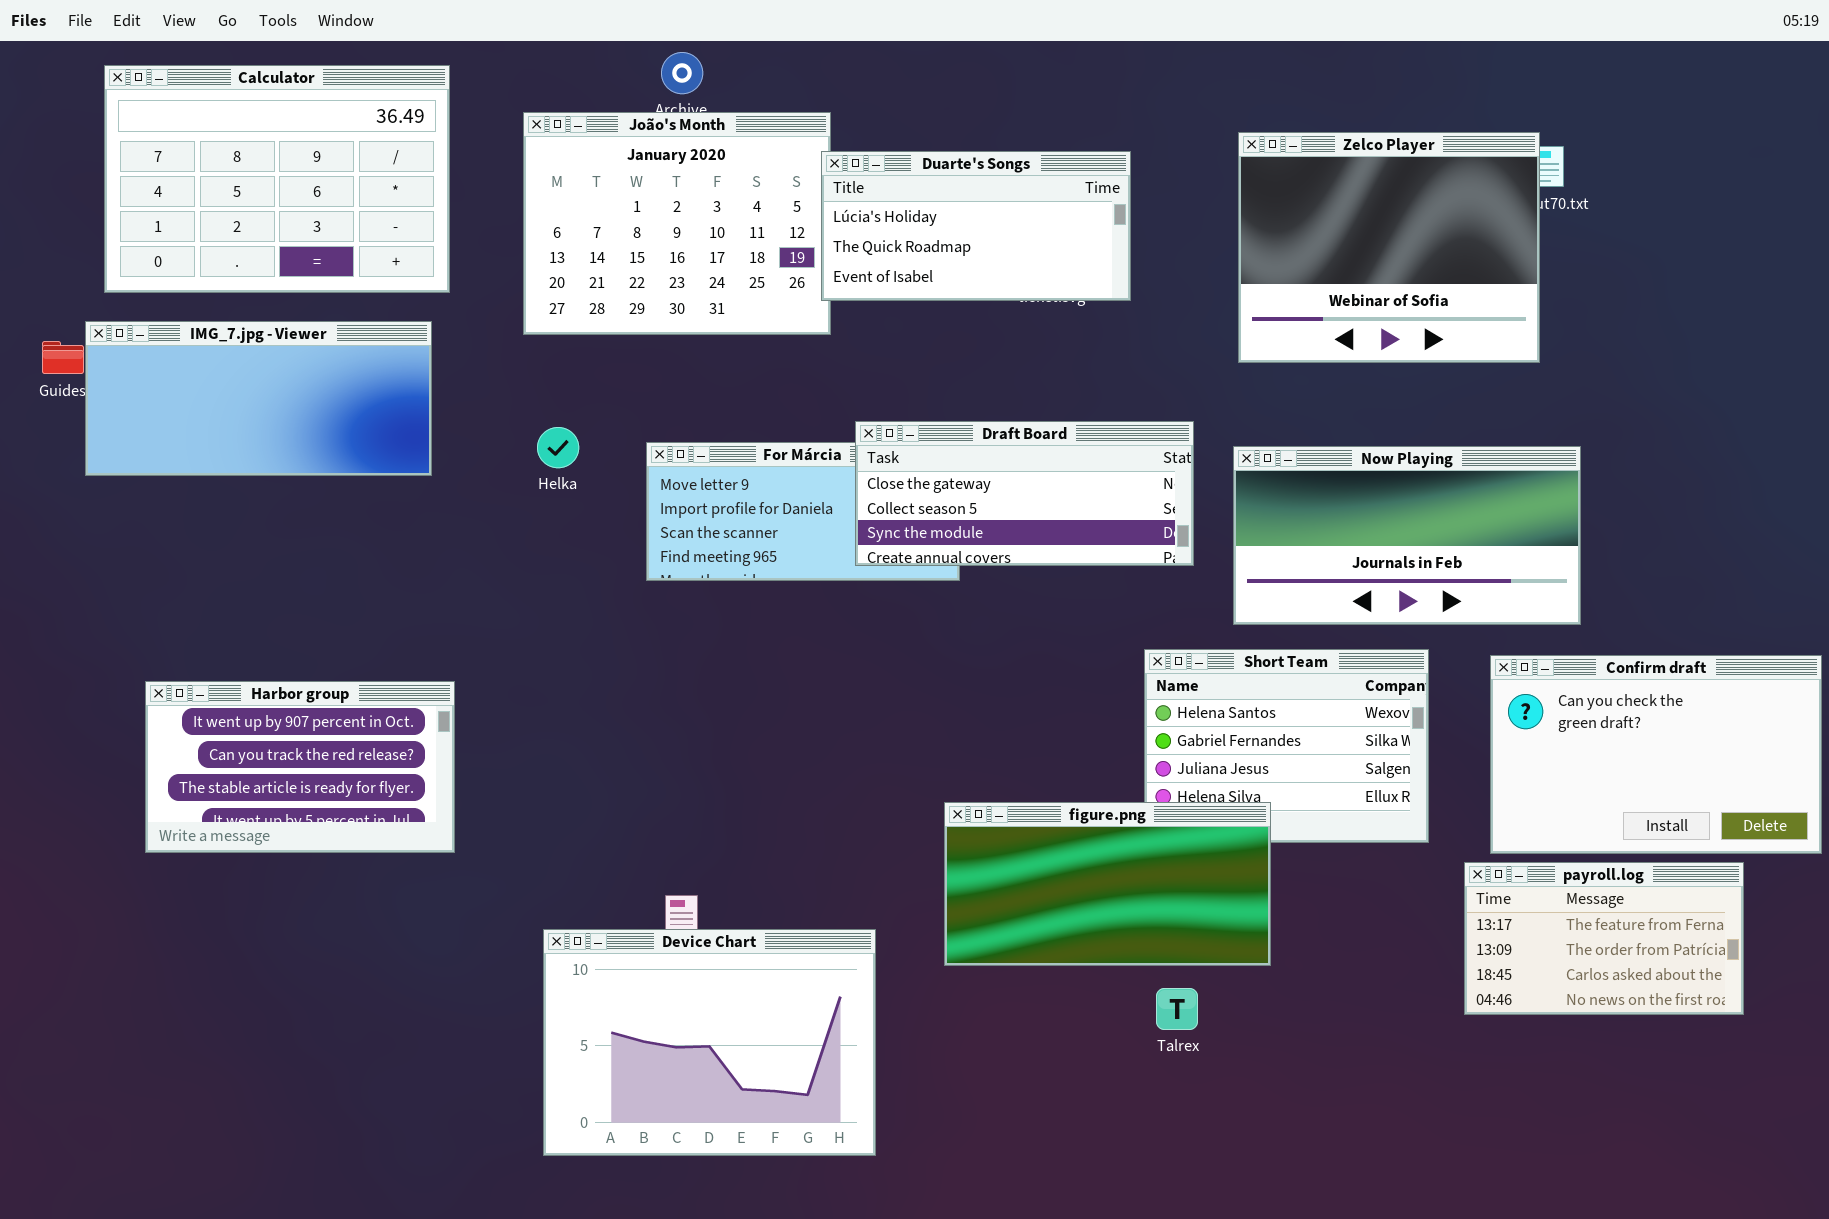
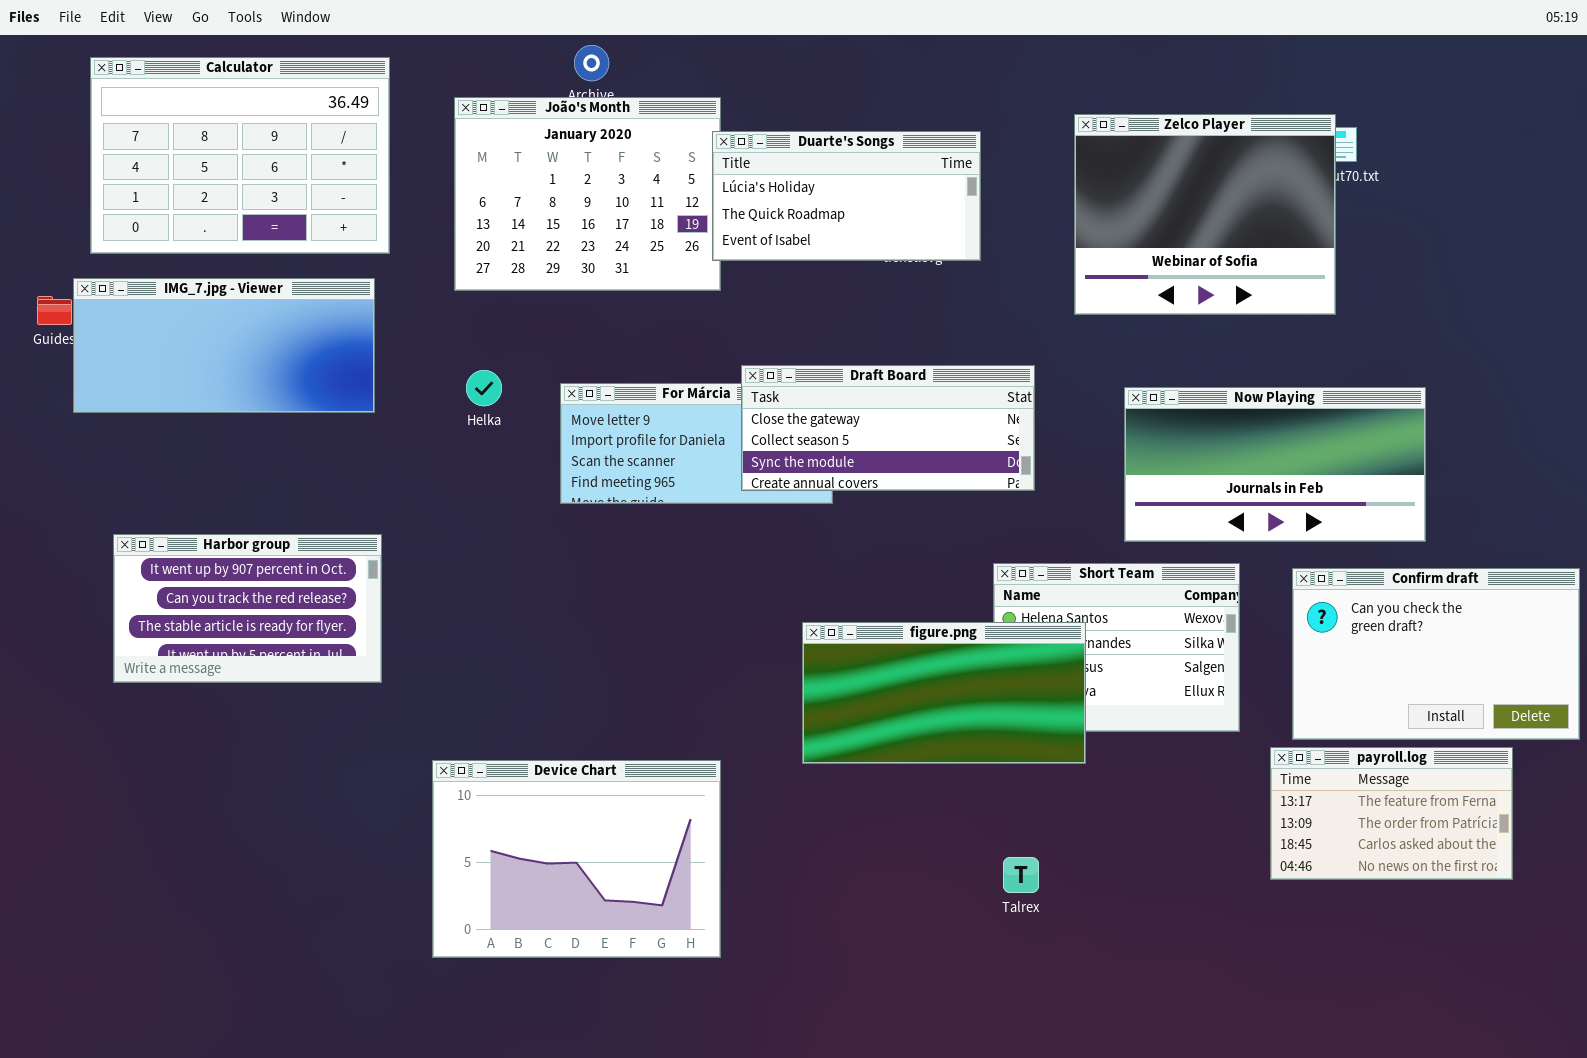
Now Playing: [1233,446,1581,625] -> [1124,387,1426,542], moved
Harbor group: [145,681,455,853] -> [113,534,382,683], moved
figure.png: [944,802,1271,966] -> [802,622,1086,764], moved
Device Chart: [543,929,876,1156] -> [432,760,721,958], moved

